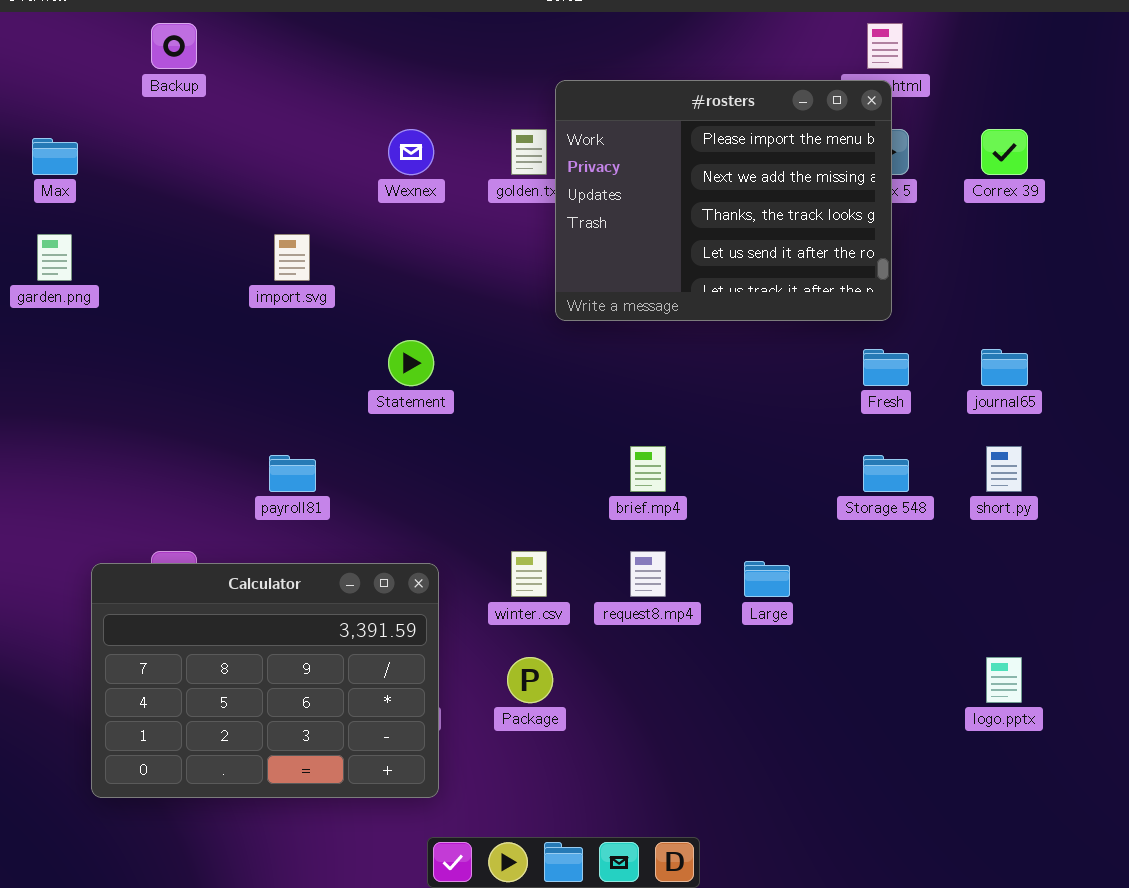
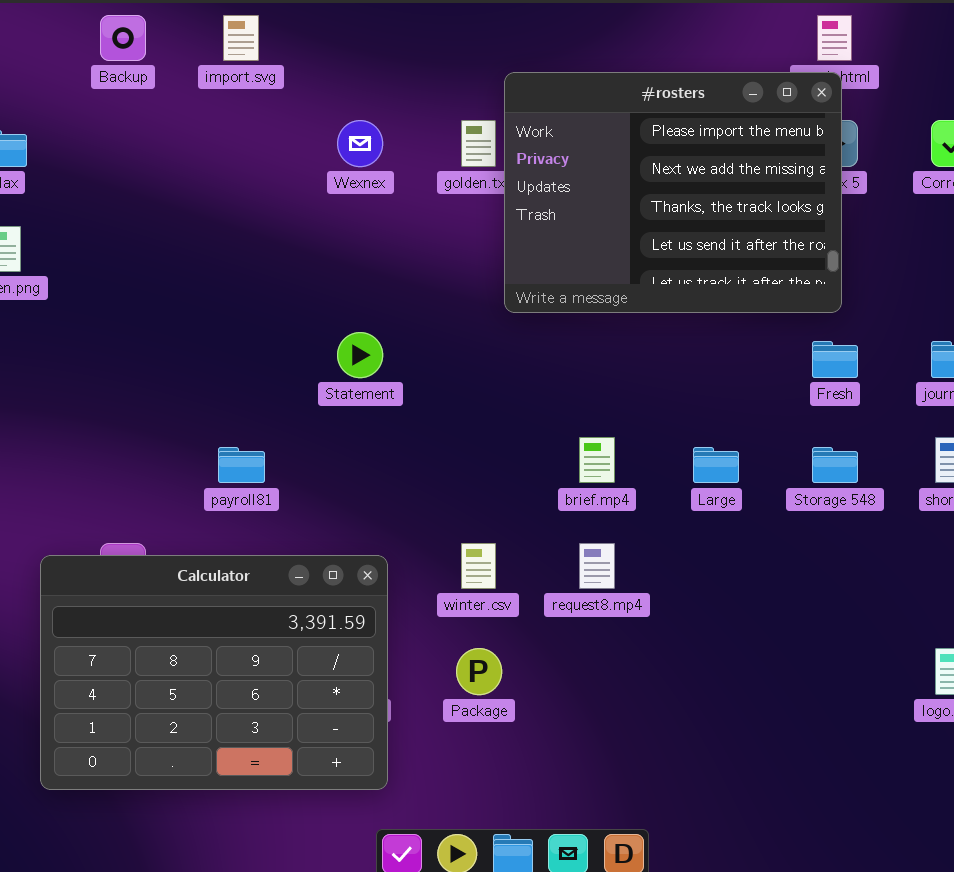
import.svg: [274,234,310,281] -> [223,15,259,61], moved
Large: [744,561,790,597] -> [693,447,739,483], moved

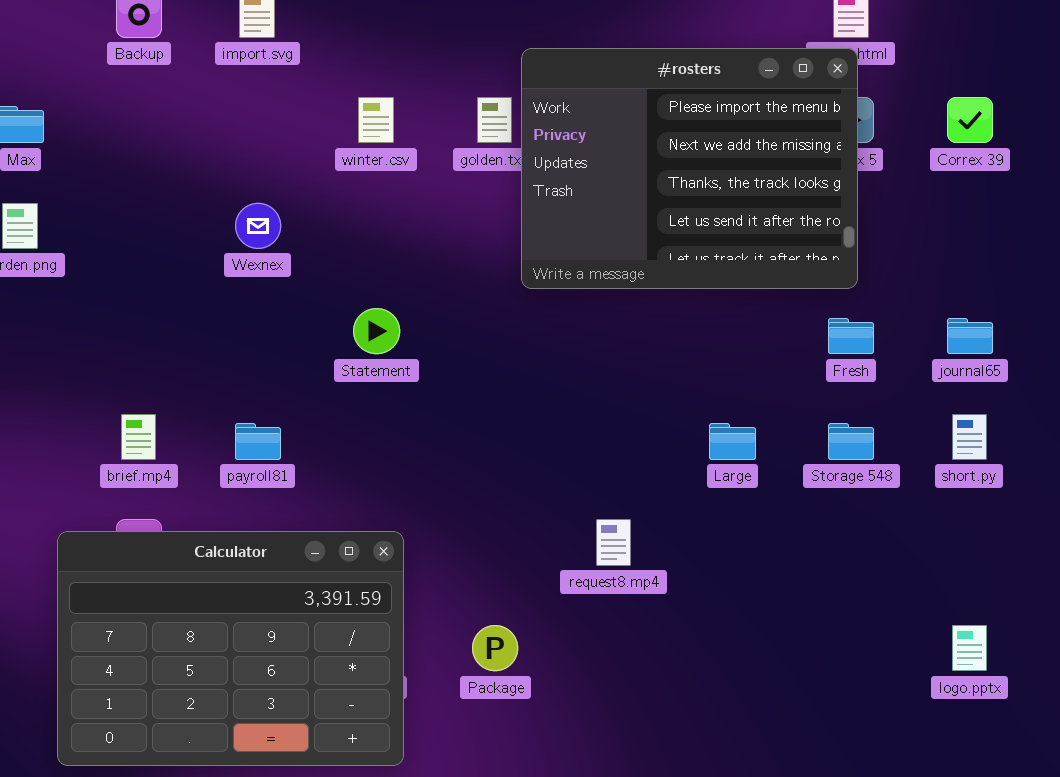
Wexnex: [337,120,383,167] -> [235,203,281,249], moved
brief.mp4: [579,437,615,483] -> [121,414,156,460], moved
winter.csv: [461,543,496,589] -> [358,97,394,143], moved

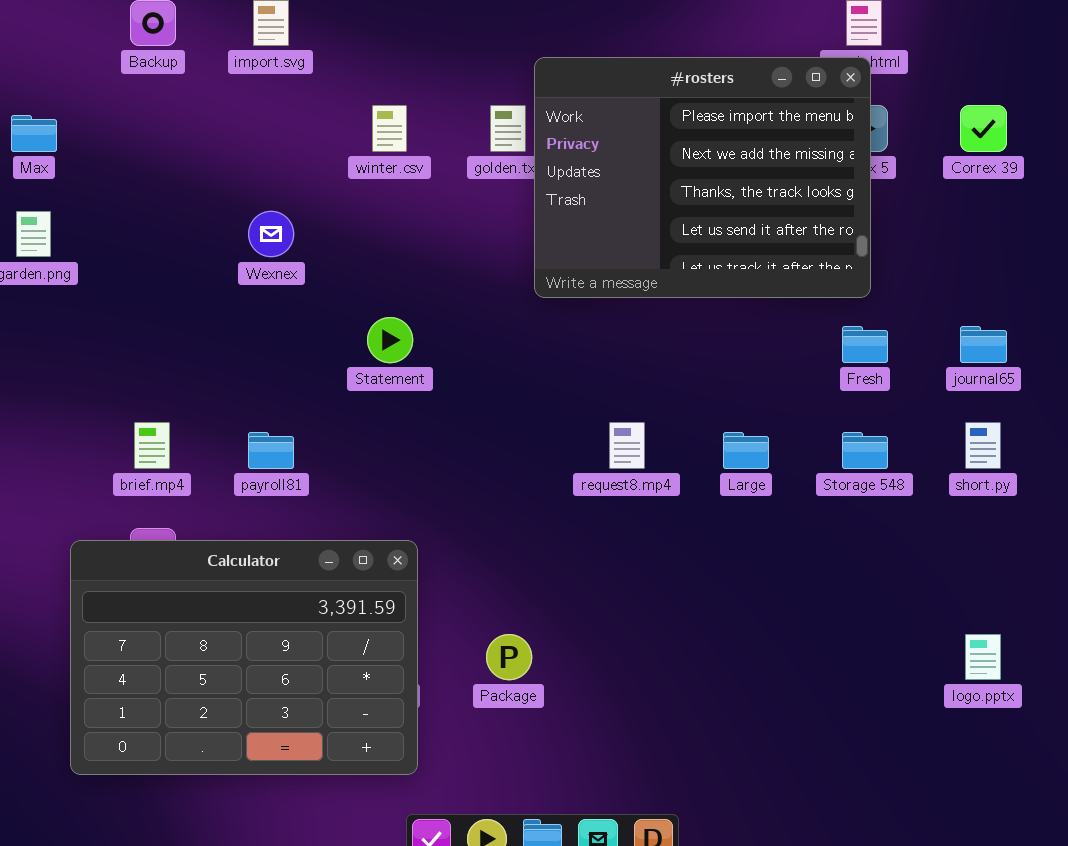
request8.mp4: [596,519,631,566] -> [609,422,645,469], moved

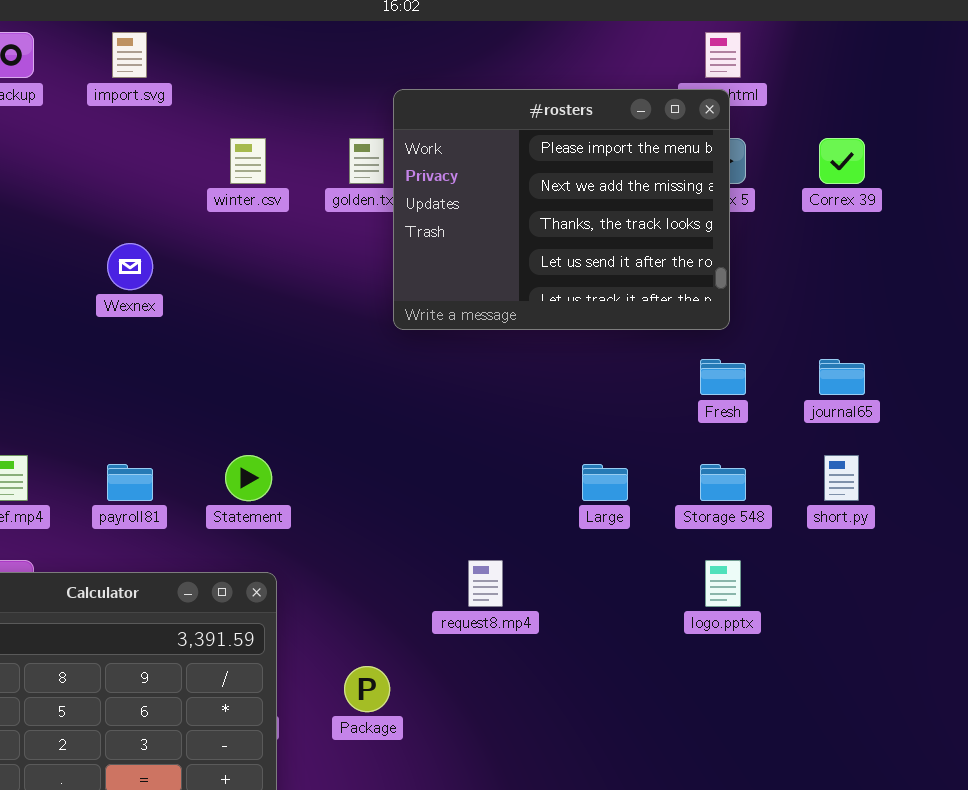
Statement: [367,317,413,363] -> [225,455,272,501], moved
request8.mp4: [609,422,645,469] -> [468,560,503,607], moved
logo.pptx: [965,634,1001,680] -> [705,560,741,607], moved

